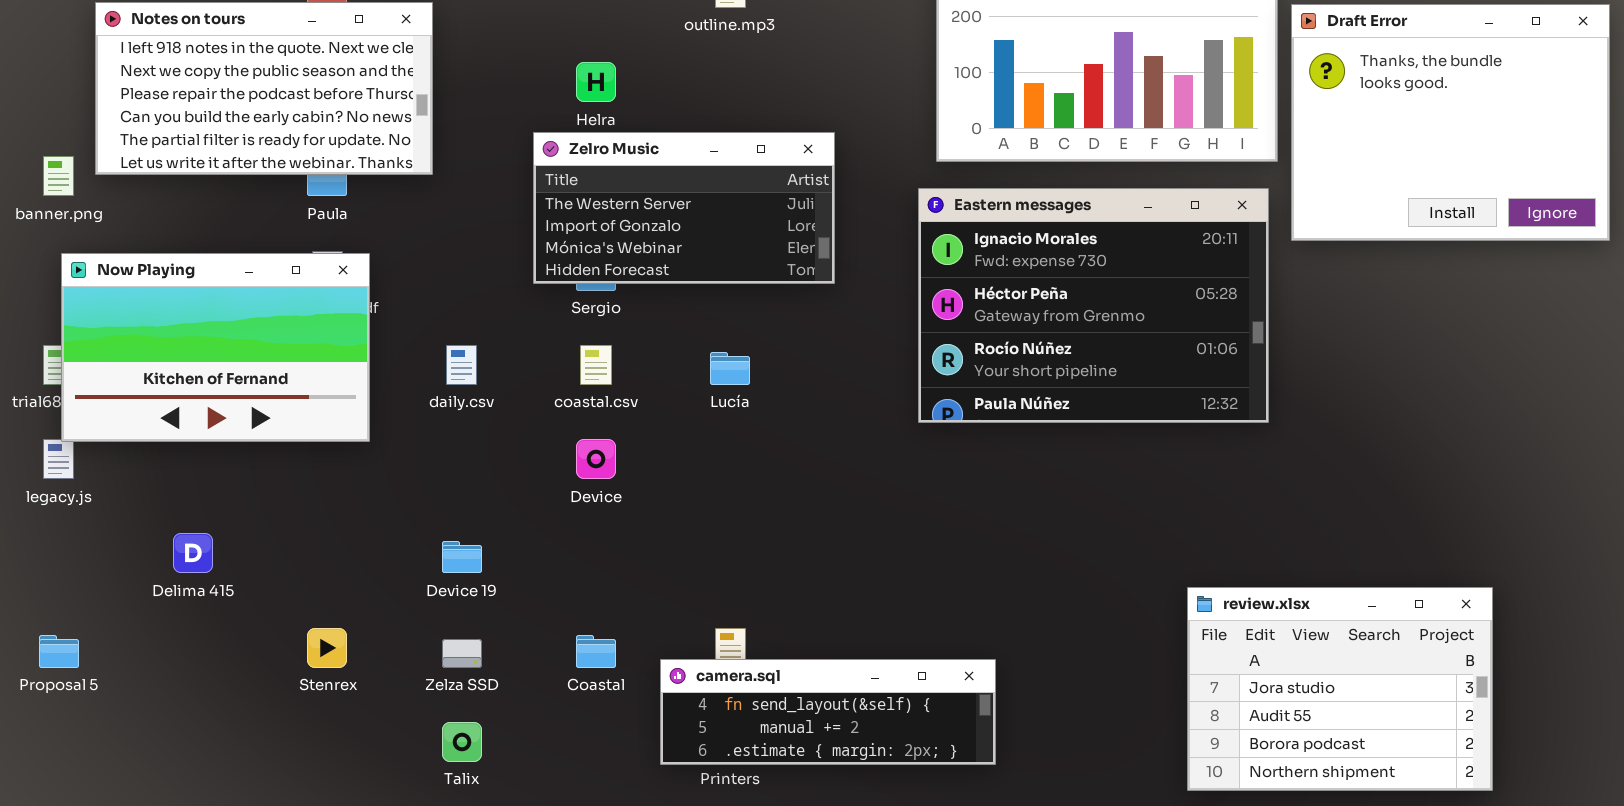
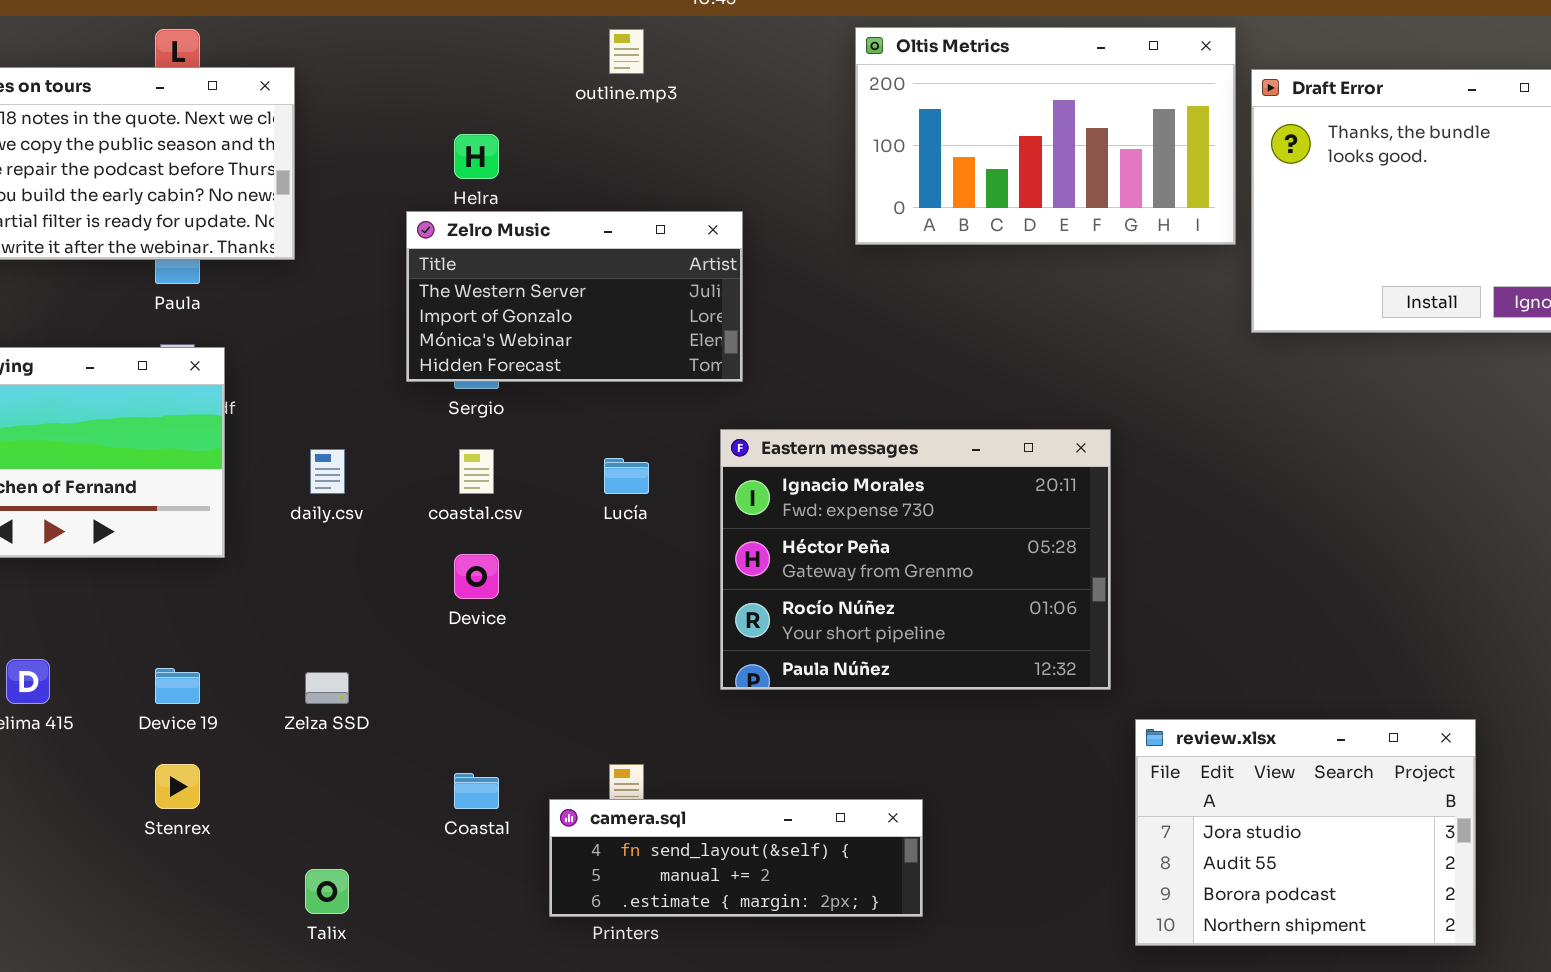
Eastern messages: [918,188,1269,423] -> [720,429,1111,690], moved
Device 19: [442,541,482,573] -> [155,668,200,704], moved
Zelza SSD: [442,639,482,668] -> [305,672,349,704], moved

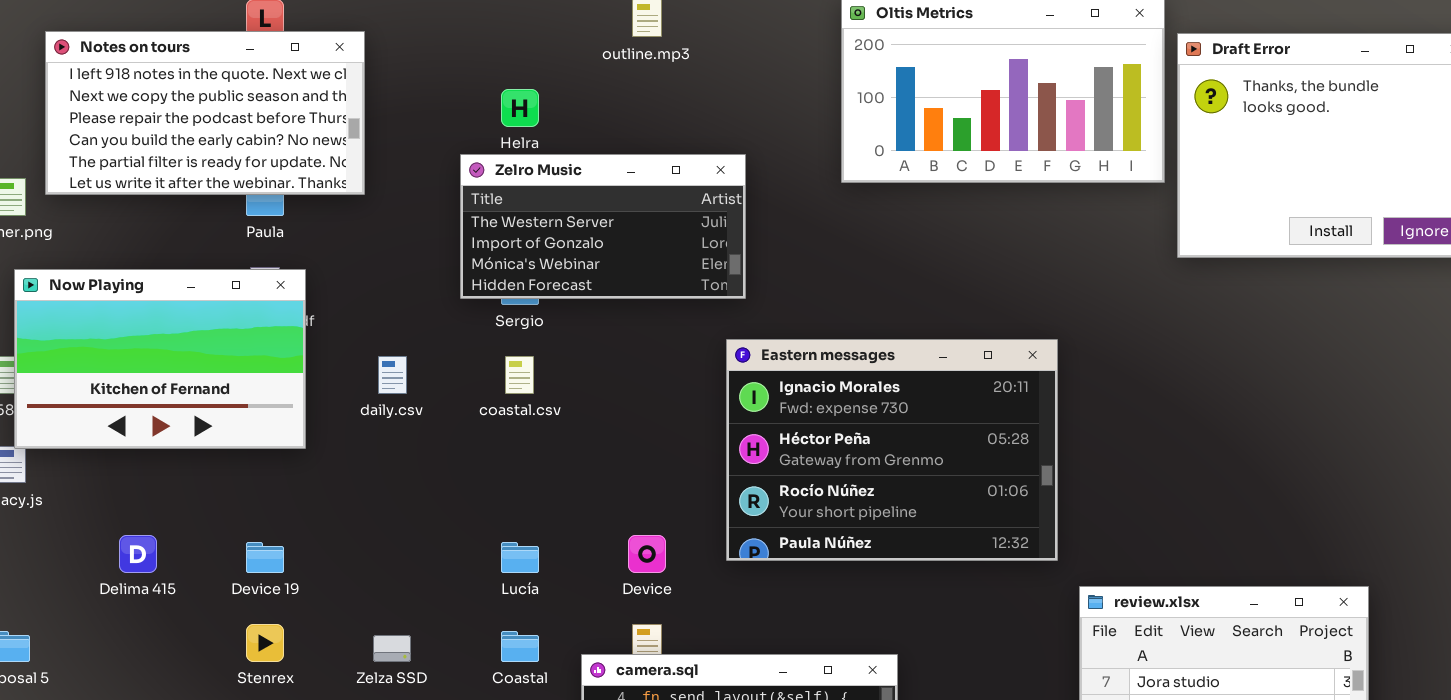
Lucía: [604,458,649,494] -> [501,542,539,573], moved
Device: [454,554,499,599] -> [628,535,666,573], moved
Zelza SSD: [305,672,349,704] -> [373,635,411,662], moved

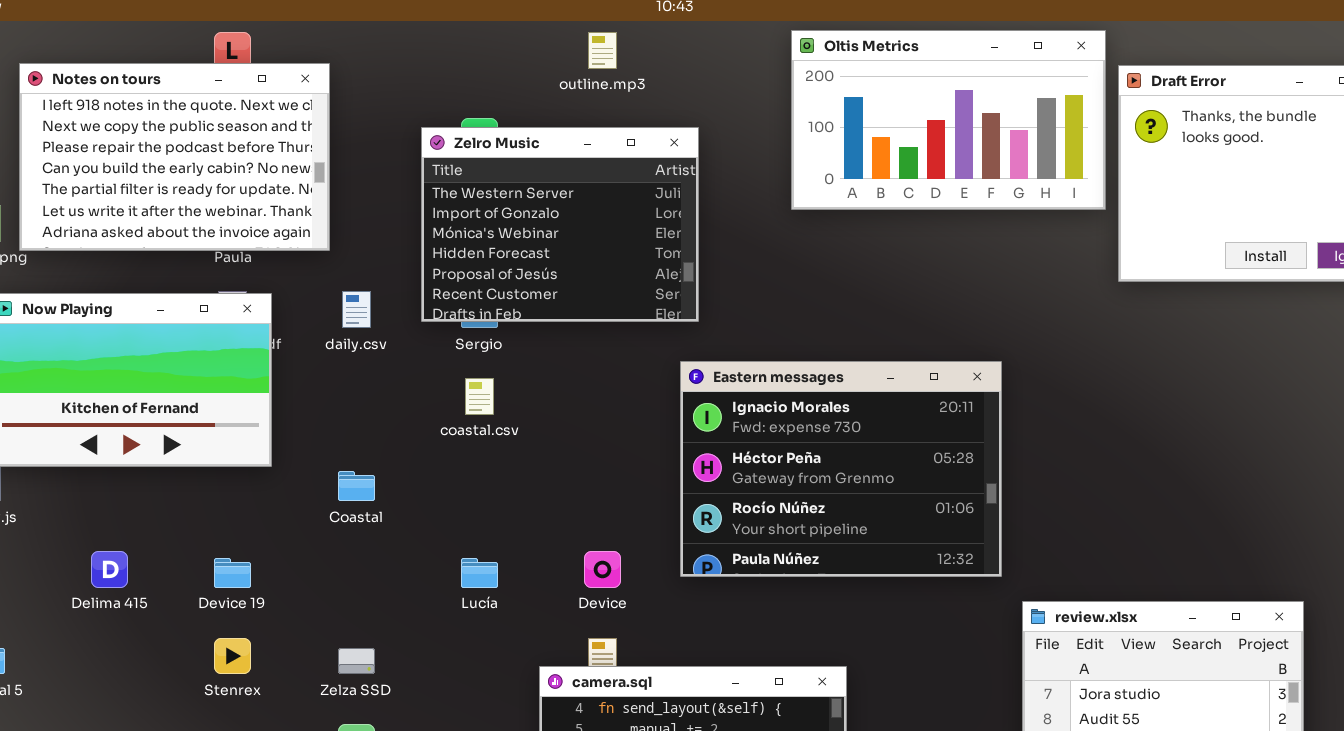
Notes on tours: [45,31,365,195] -> [19,63,330,251], resized
Zelro Music: [460,154,746,299] -> [421,127,699,322], resized
daily.csv: [378,356,407,394] -> [342,291,371,328], moved
Coastal: [501,631,539,662] -> [338,471,375,501], moved

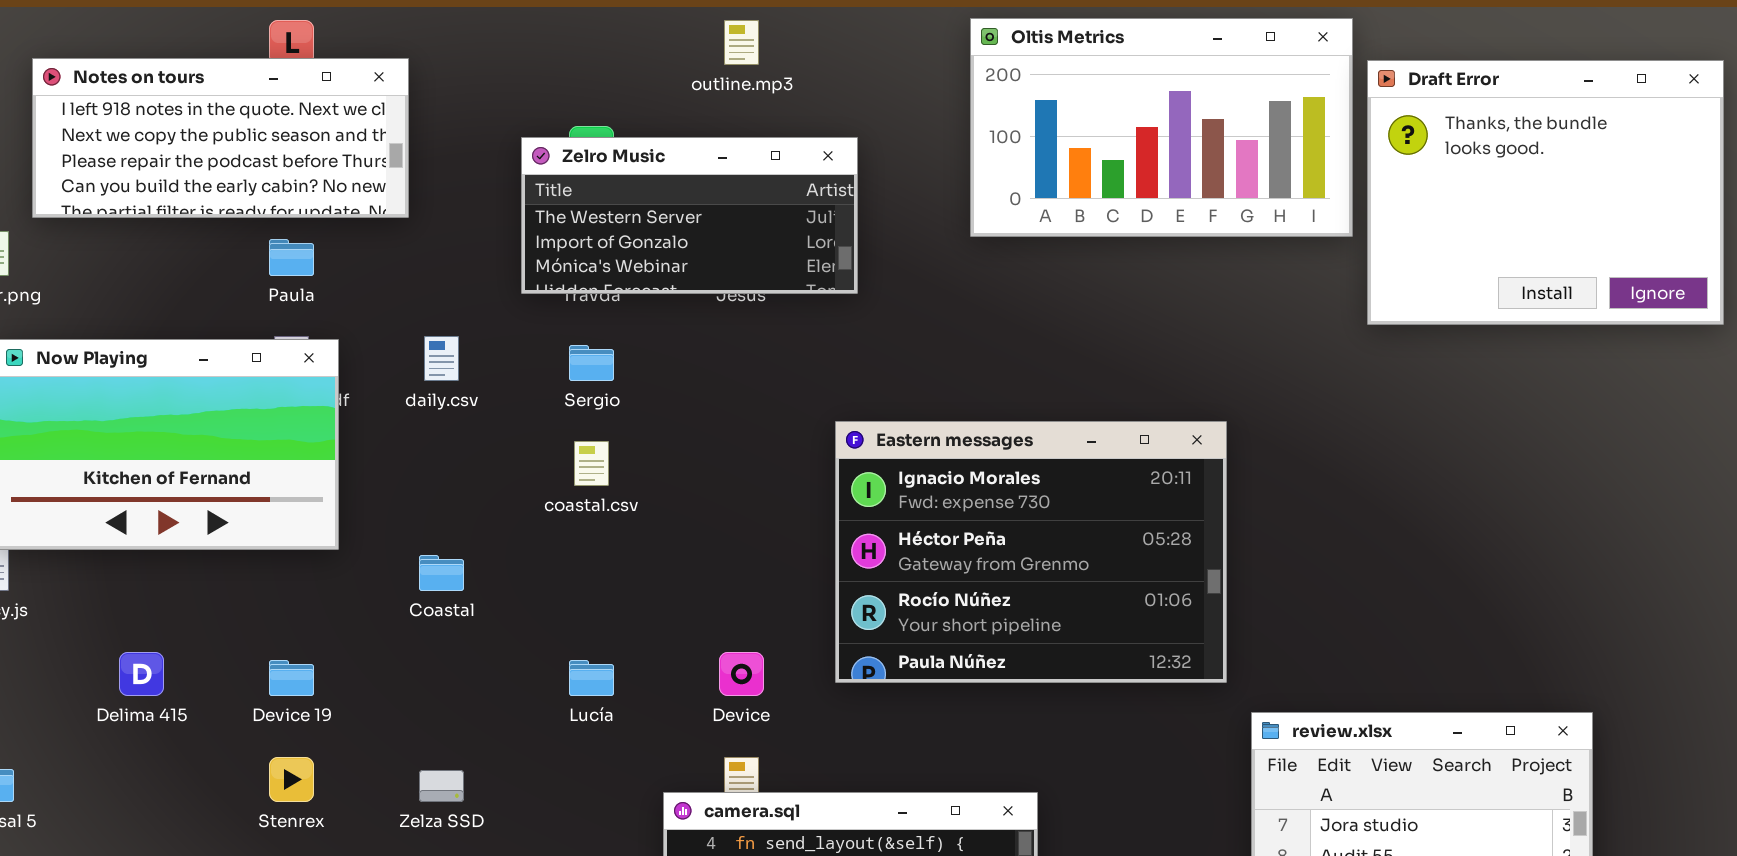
Notes on tours: [19,63,330,251] -> [32,58,409,218], resized
Zelro Music: [421,127,699,322] -> [521,137,858,294], resized

